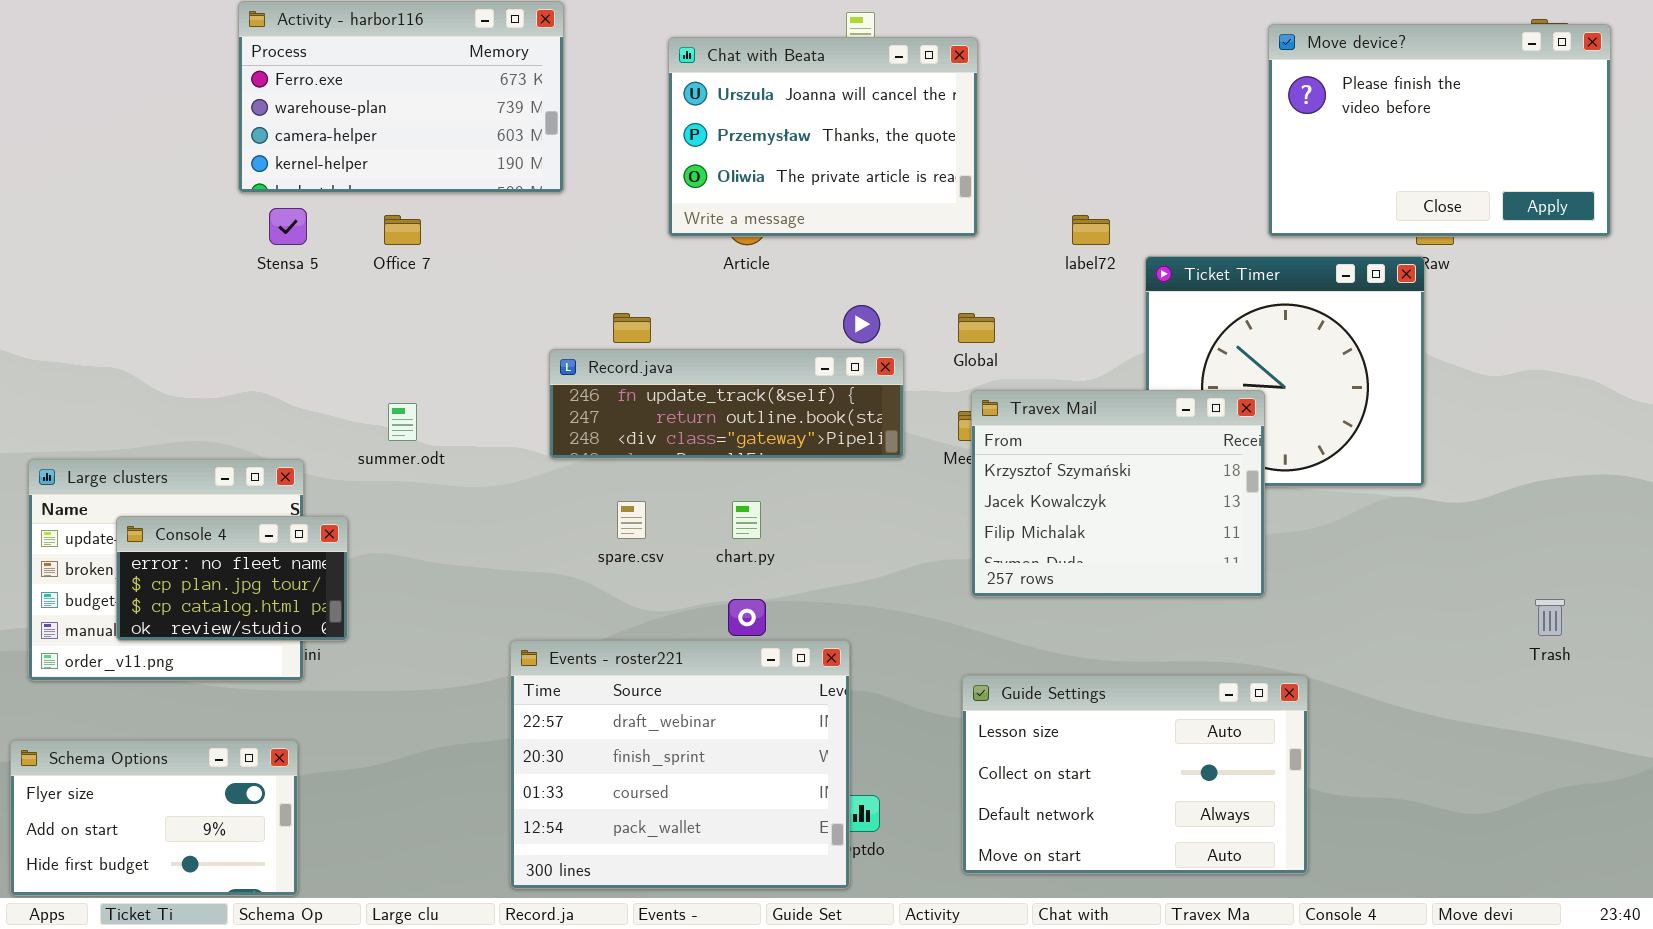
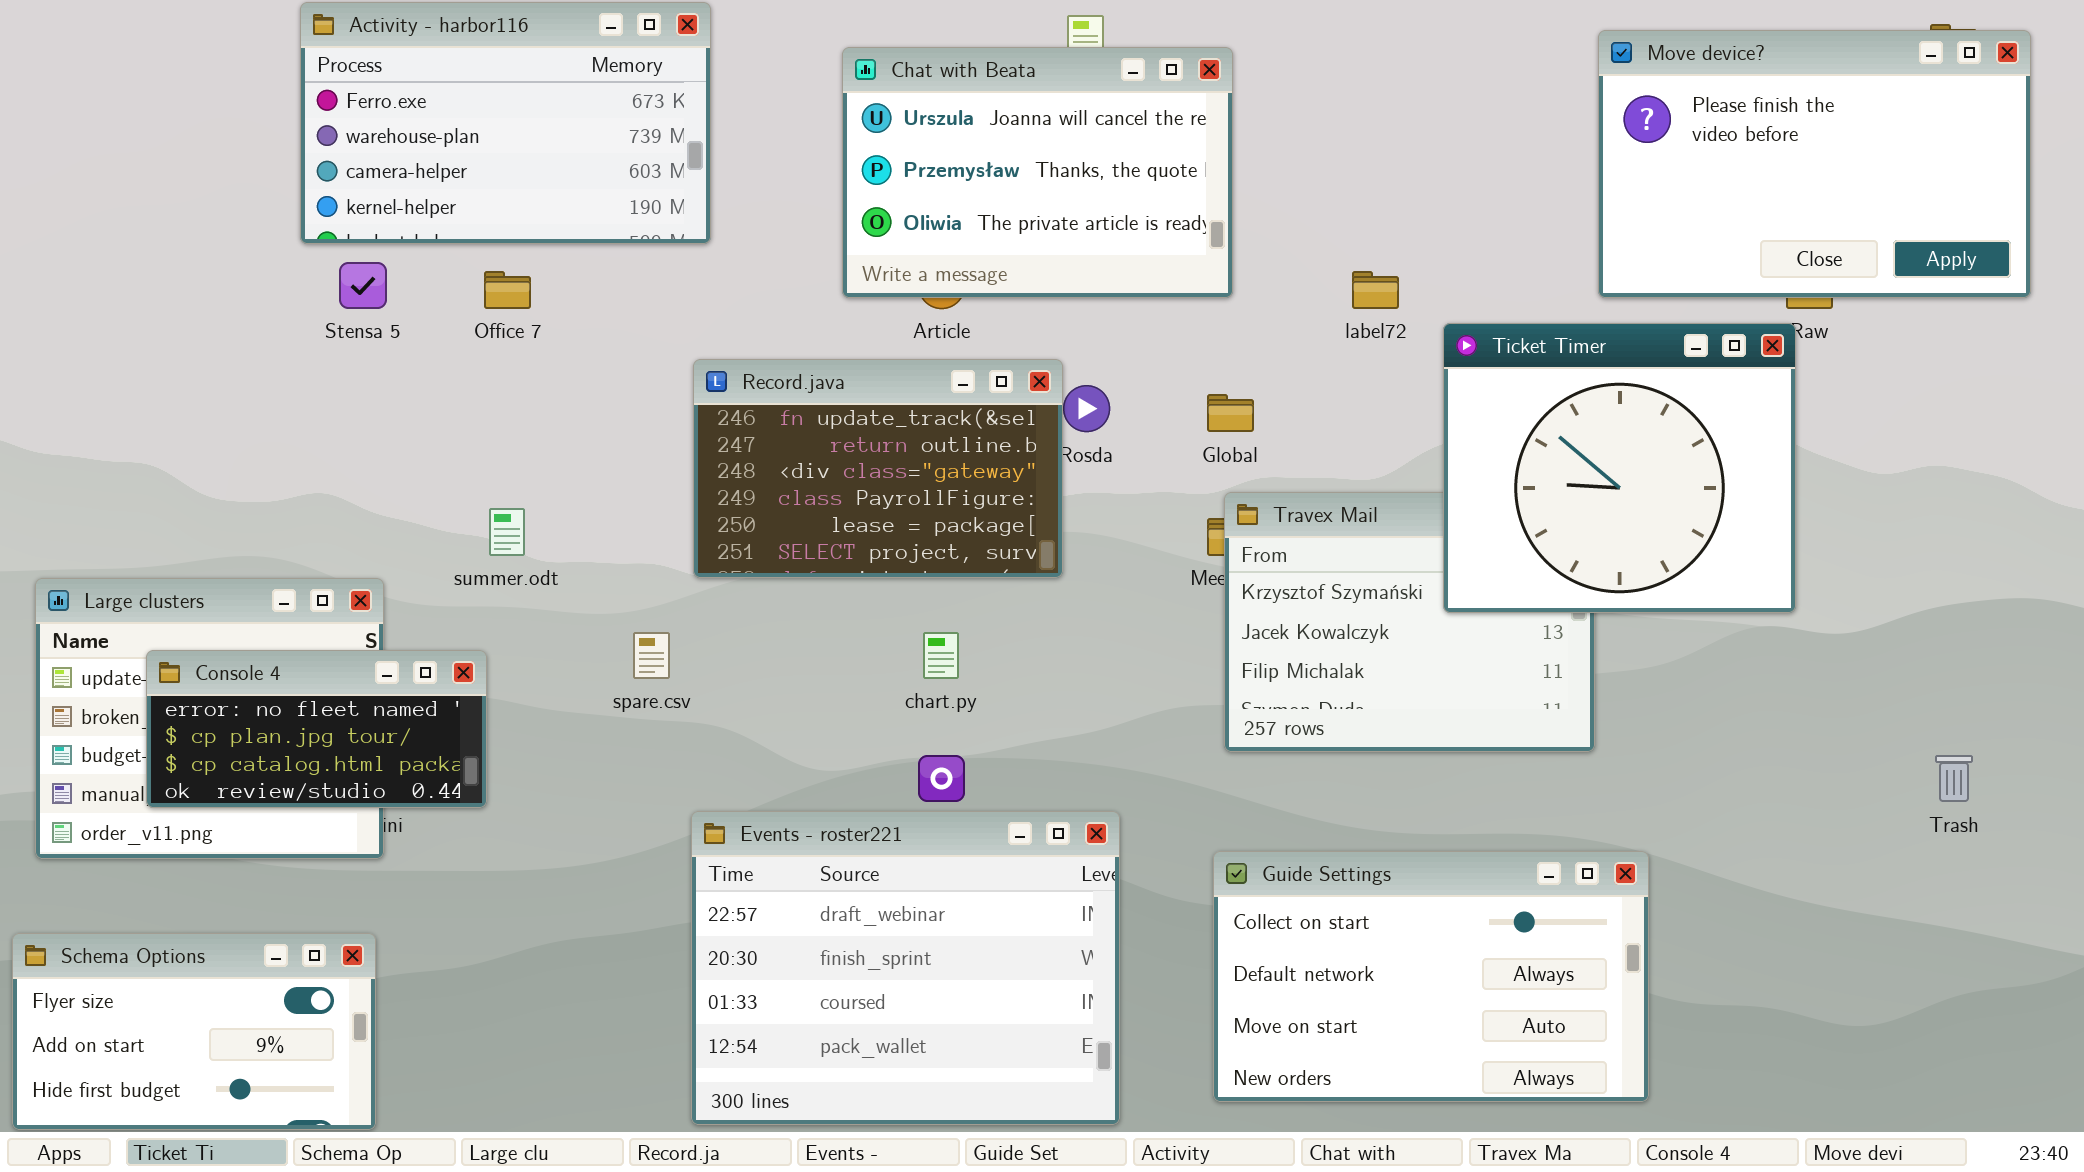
Ticket Timer: [1145,256,1425,487] -> [1443,323,1796,613], raised
Record.java: [549,349,904,459] -> [693,359,1063,578], resized
spare.csv: [617,501,646,539] -> [633,632,670,679], moved
Console 4: [116,516,348,641] -> [146,650,487,808], resized
Events - roster221: [510,640,850,889] -> [691,811,1120,1125], moved
Guide Settings: [962,675,1308,874] -> [1213,851,1649,1102], scrolled down 1 row

